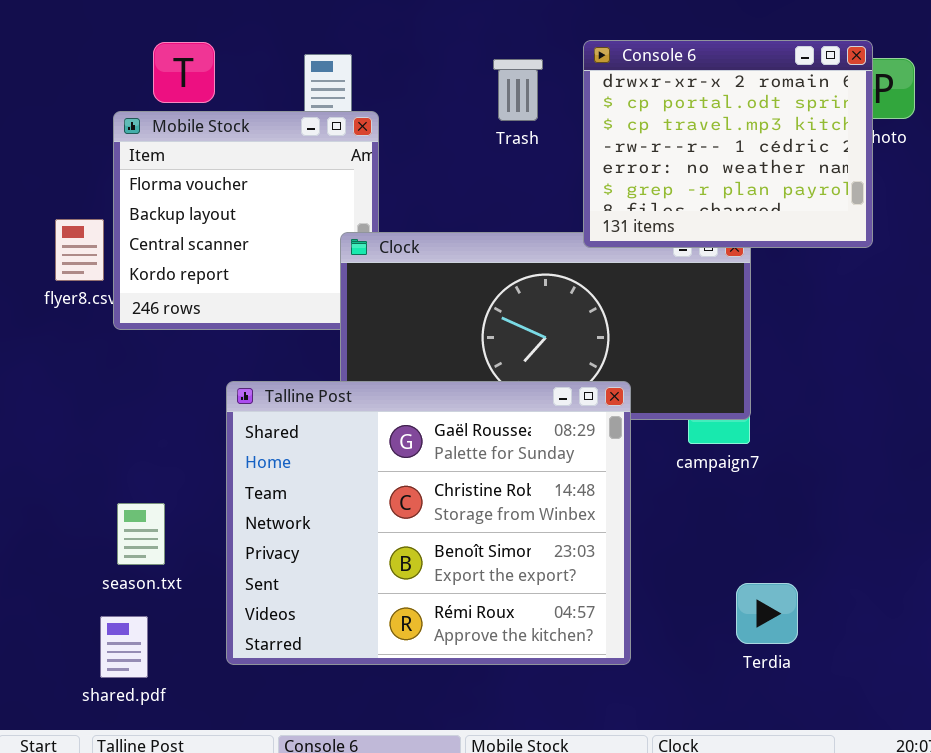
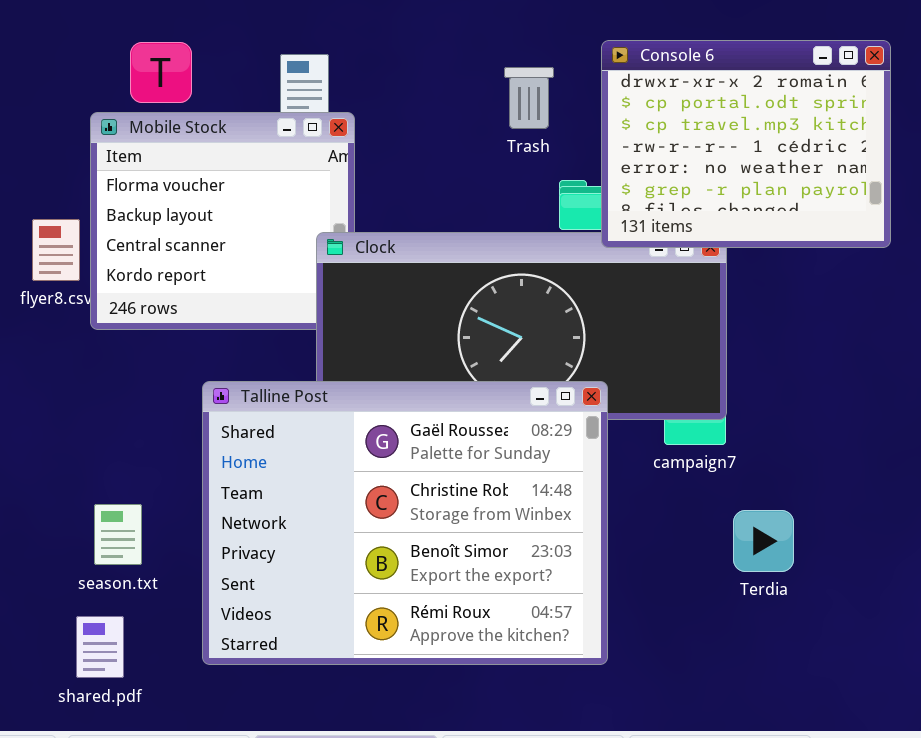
Console 6: [583,40,873,248] -> [601,40,891,248], moved
Trash: [493,59,543,121] -> [504,67,554,129], moved
Terdia: [736,583,798,644] -> [733,510,794,572], moved

